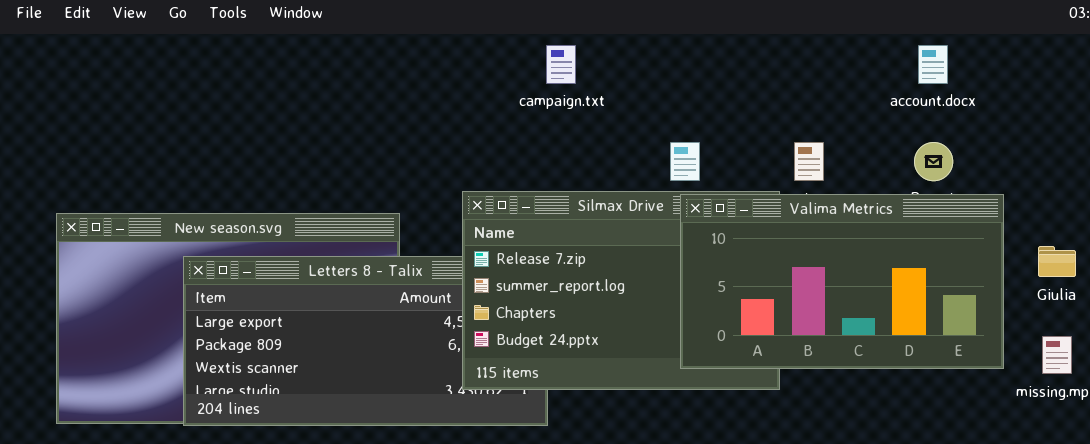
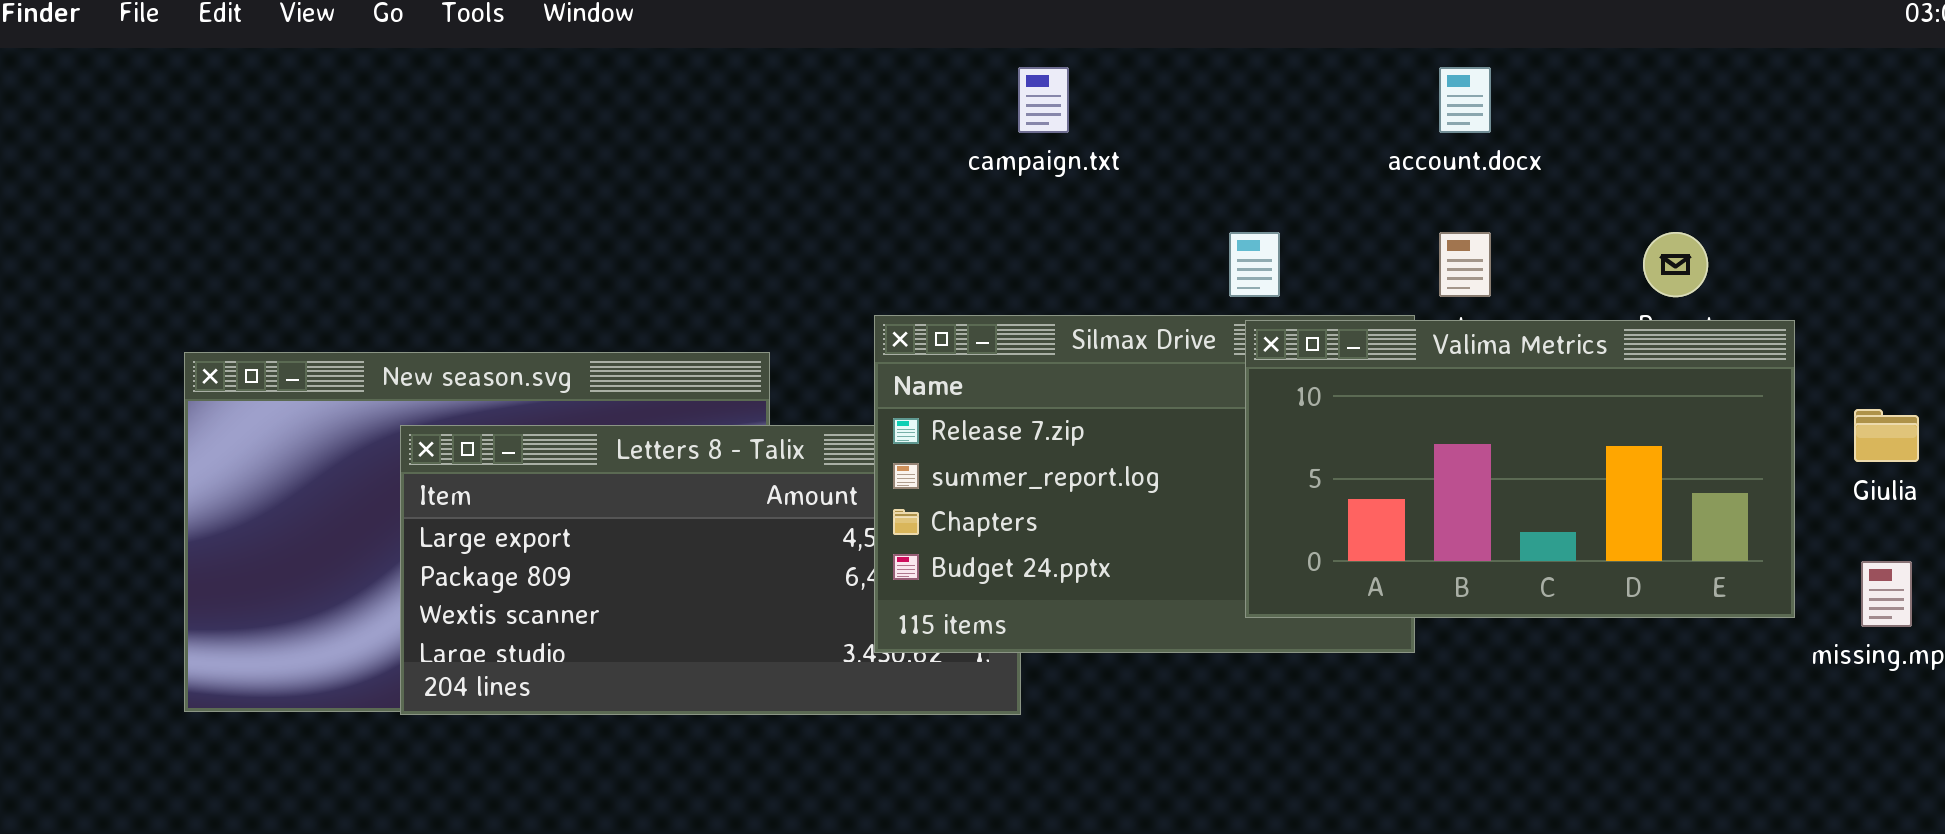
account.docx: [918,45,948,84] -> [1439,67,1491,133], moved

